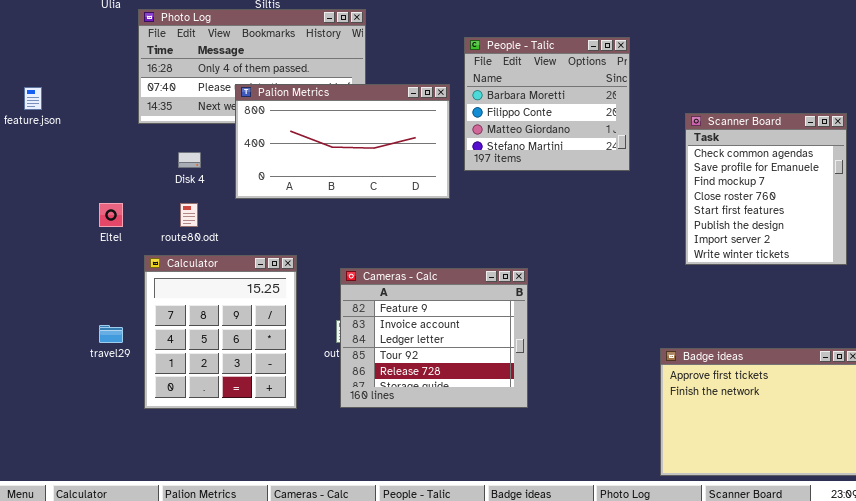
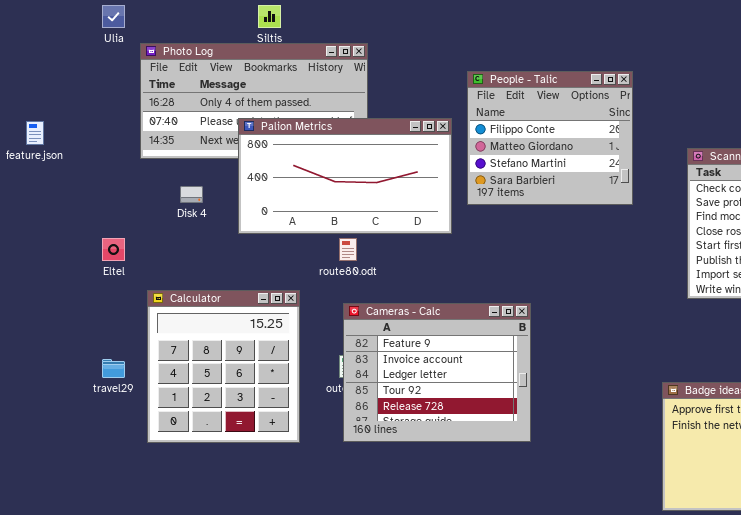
People - Talic: [464,37,630,171] -> [467,71,633,205], scrolled down 1 row
route80.odt: [180,203,198,227] -> [339,238,357,261], moved

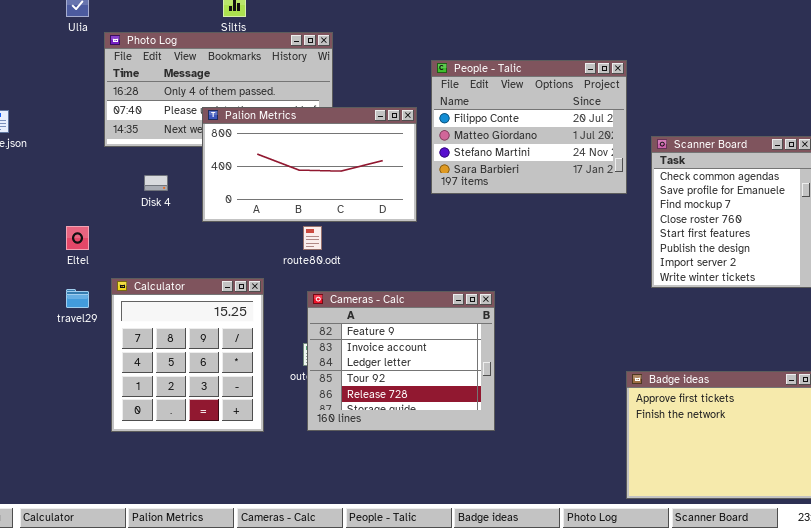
People - Talic: [467,71,633,205] -> [431,60,627,194], resized
travel29: [102,359,125,378] -> [66,289,89,308], moved

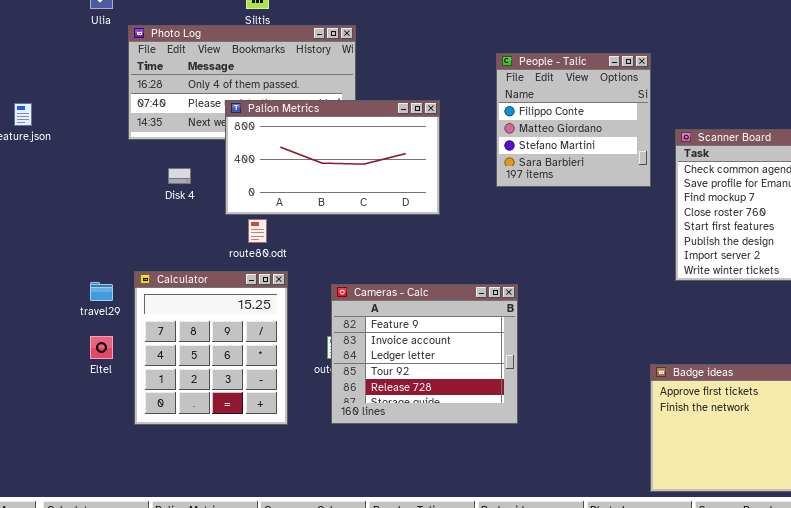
People - Talic: [431,60,627,194] -> [496,53,651,187], resized
Eltel: [66,226,89,250] -> [90,336,113,359], moved
route80.odt: [303,226,322,250] -> [248,219,267,243], moved

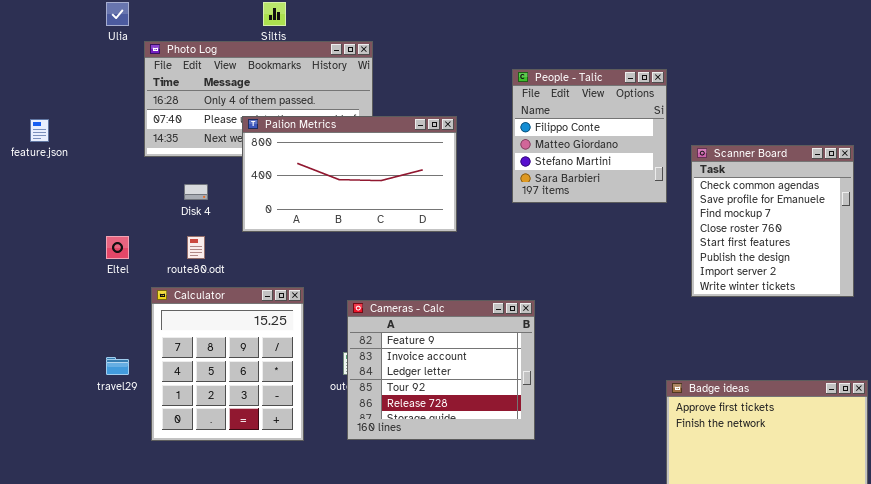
route80.odt: [248,219,267,243] -> [187,236,205,259], moved
travel29: [90,282,113,301] -> [106,357,129,375], moved
Eltel: [90,336,113,359] -> [106,236,129,259], moved

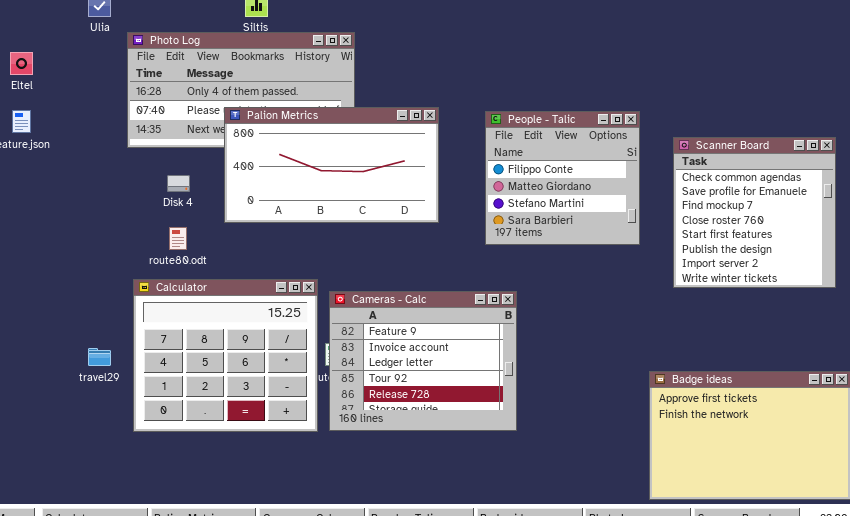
People - Talic: [512,69,667,203] -> [485,111,640,245], moved
Eltel: [106,236,129,259] -> [10,52,33,75], moved
Calculator: [151,287,304,441] -> [133,279,318,432], resized

